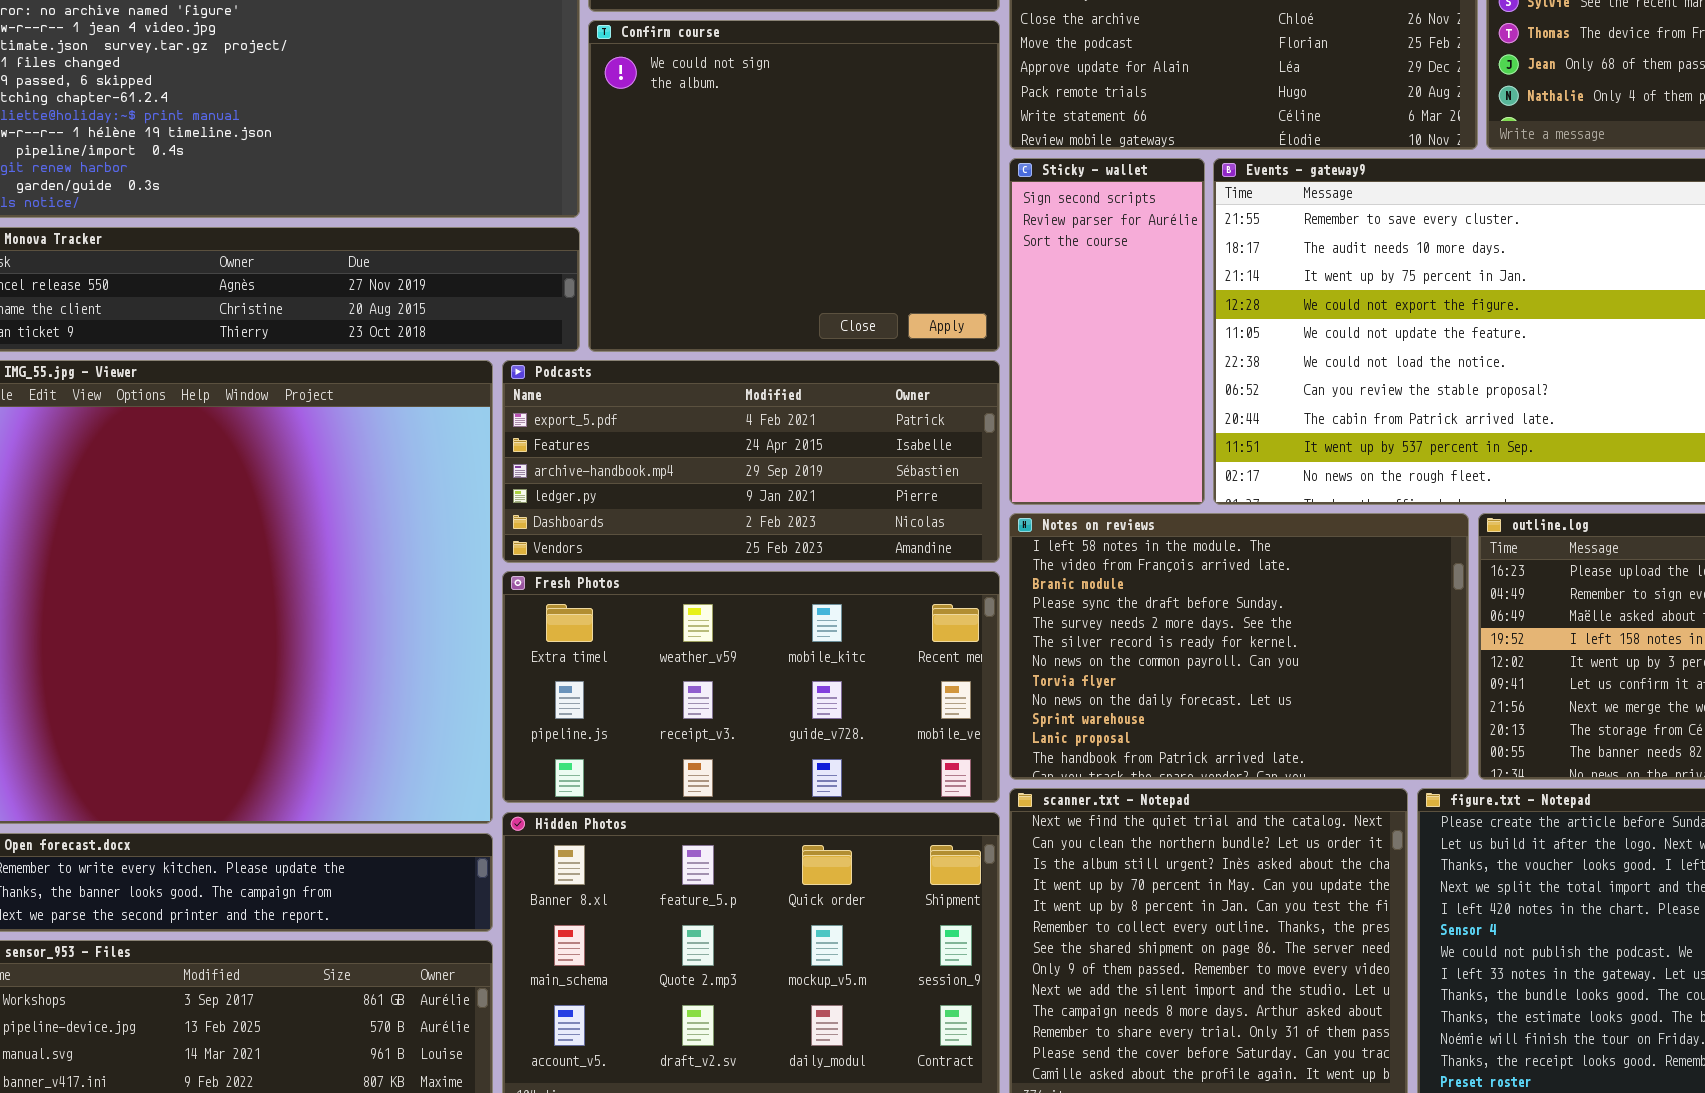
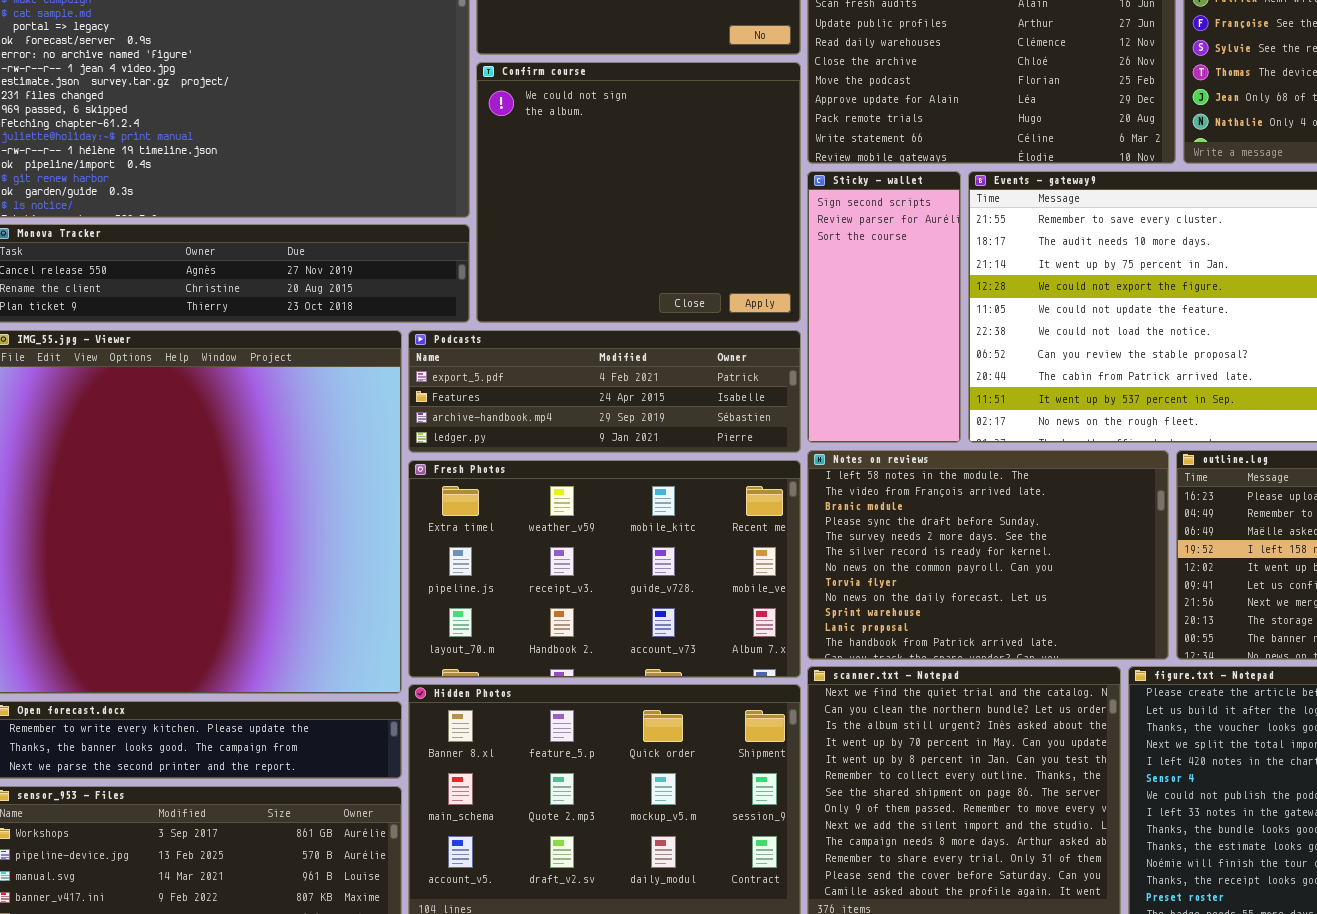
Podcasts: [502,360,1000,563] -> [408,330,801,453], resized
Fresh Photos: [502,571,1000,803] -> [408,460,801,678], resized

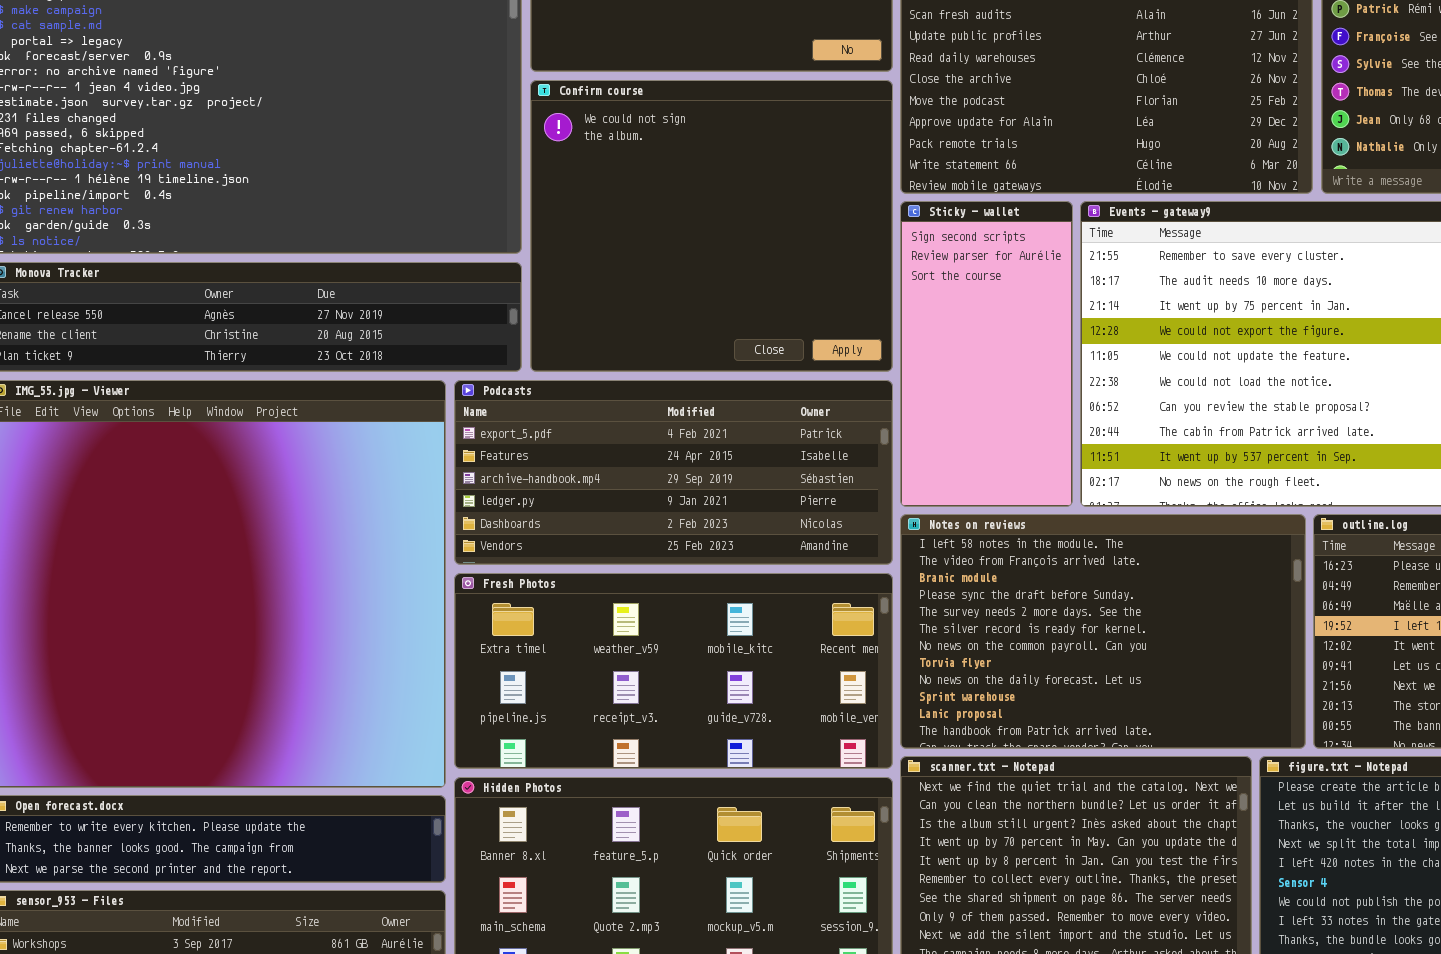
Podcasts: [408,330,801,453] -> [454,380,893,565], resized
Fresh Photos: [408,460,801,678] -> [454,573,893,769], resized

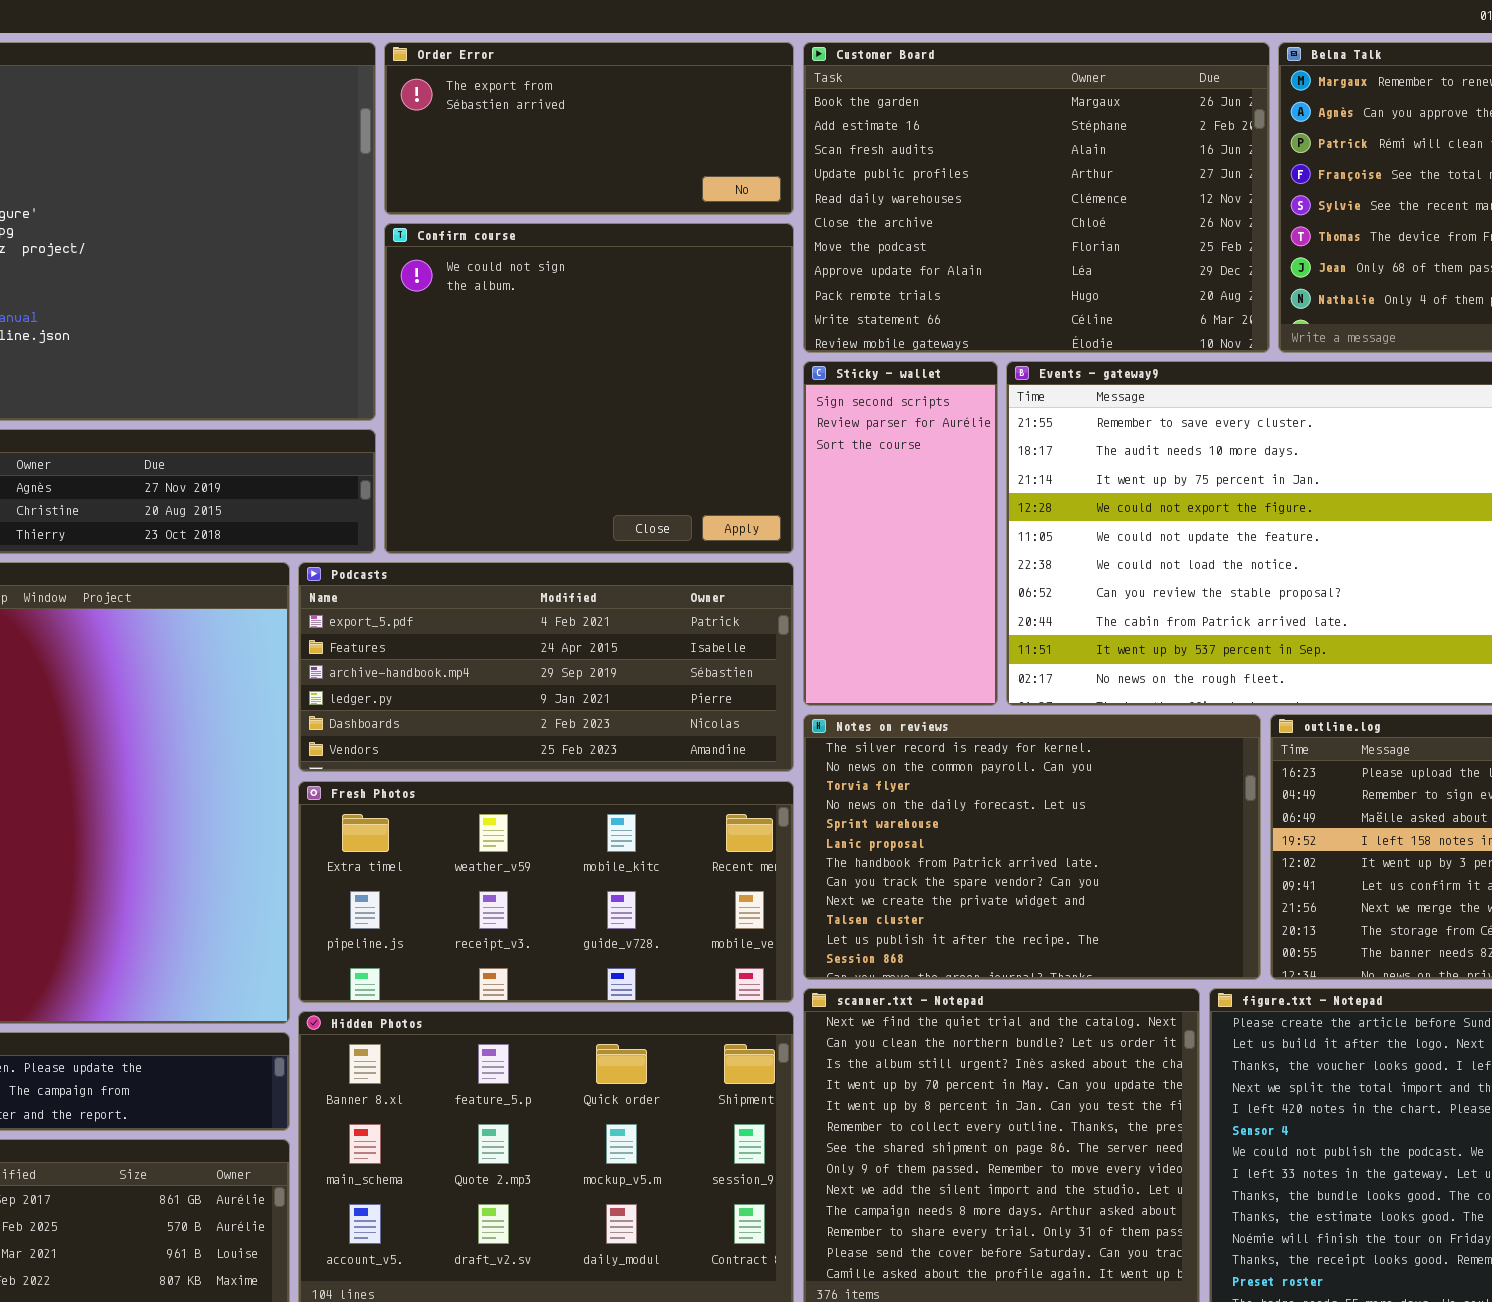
Notes on reviews: [900,514,1306,749] -> [803,714,1261,980], scrolled down 5 rows

